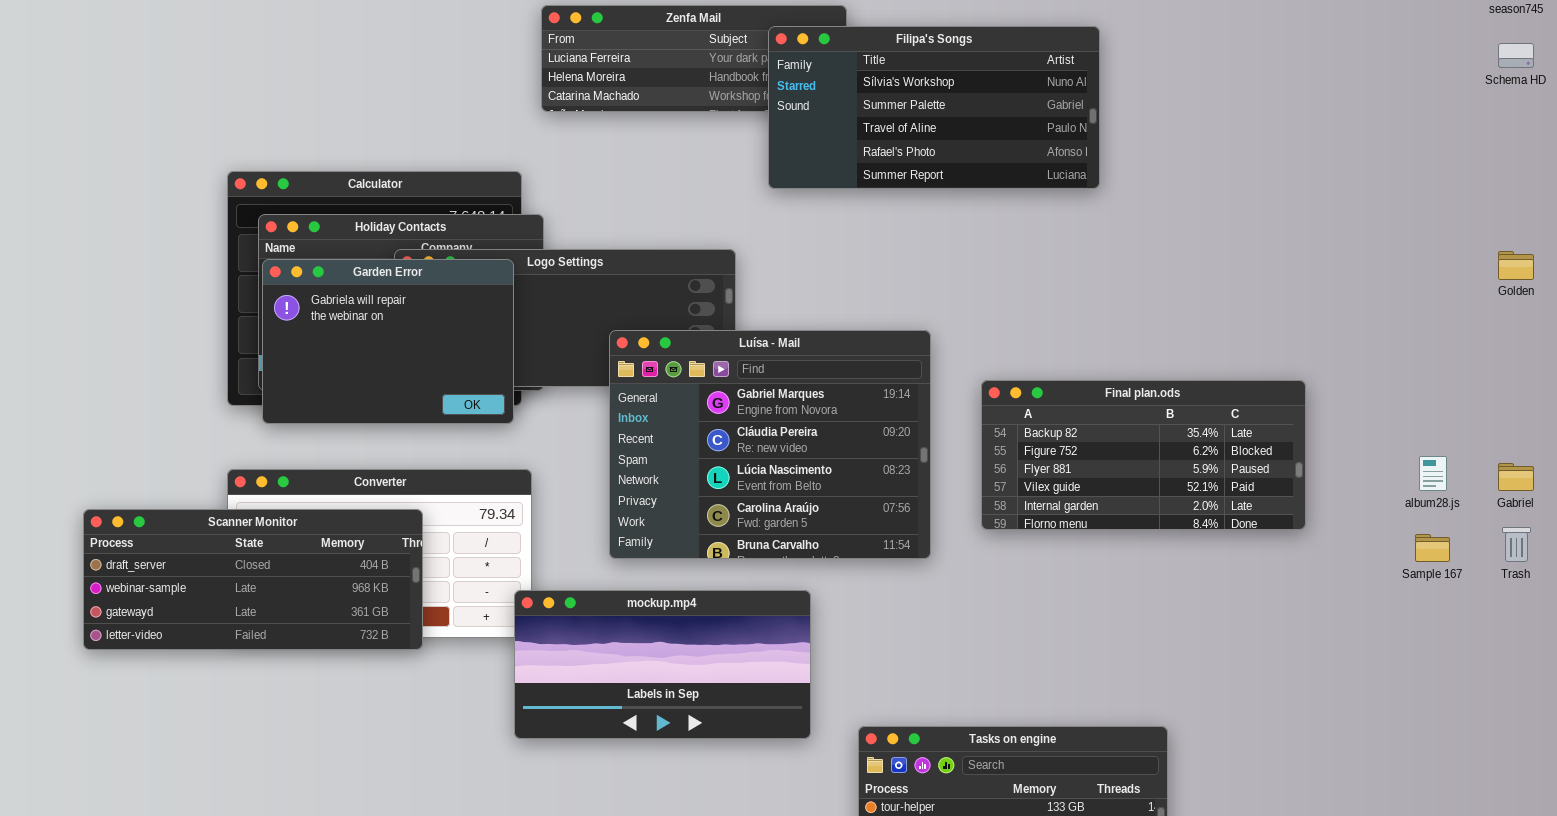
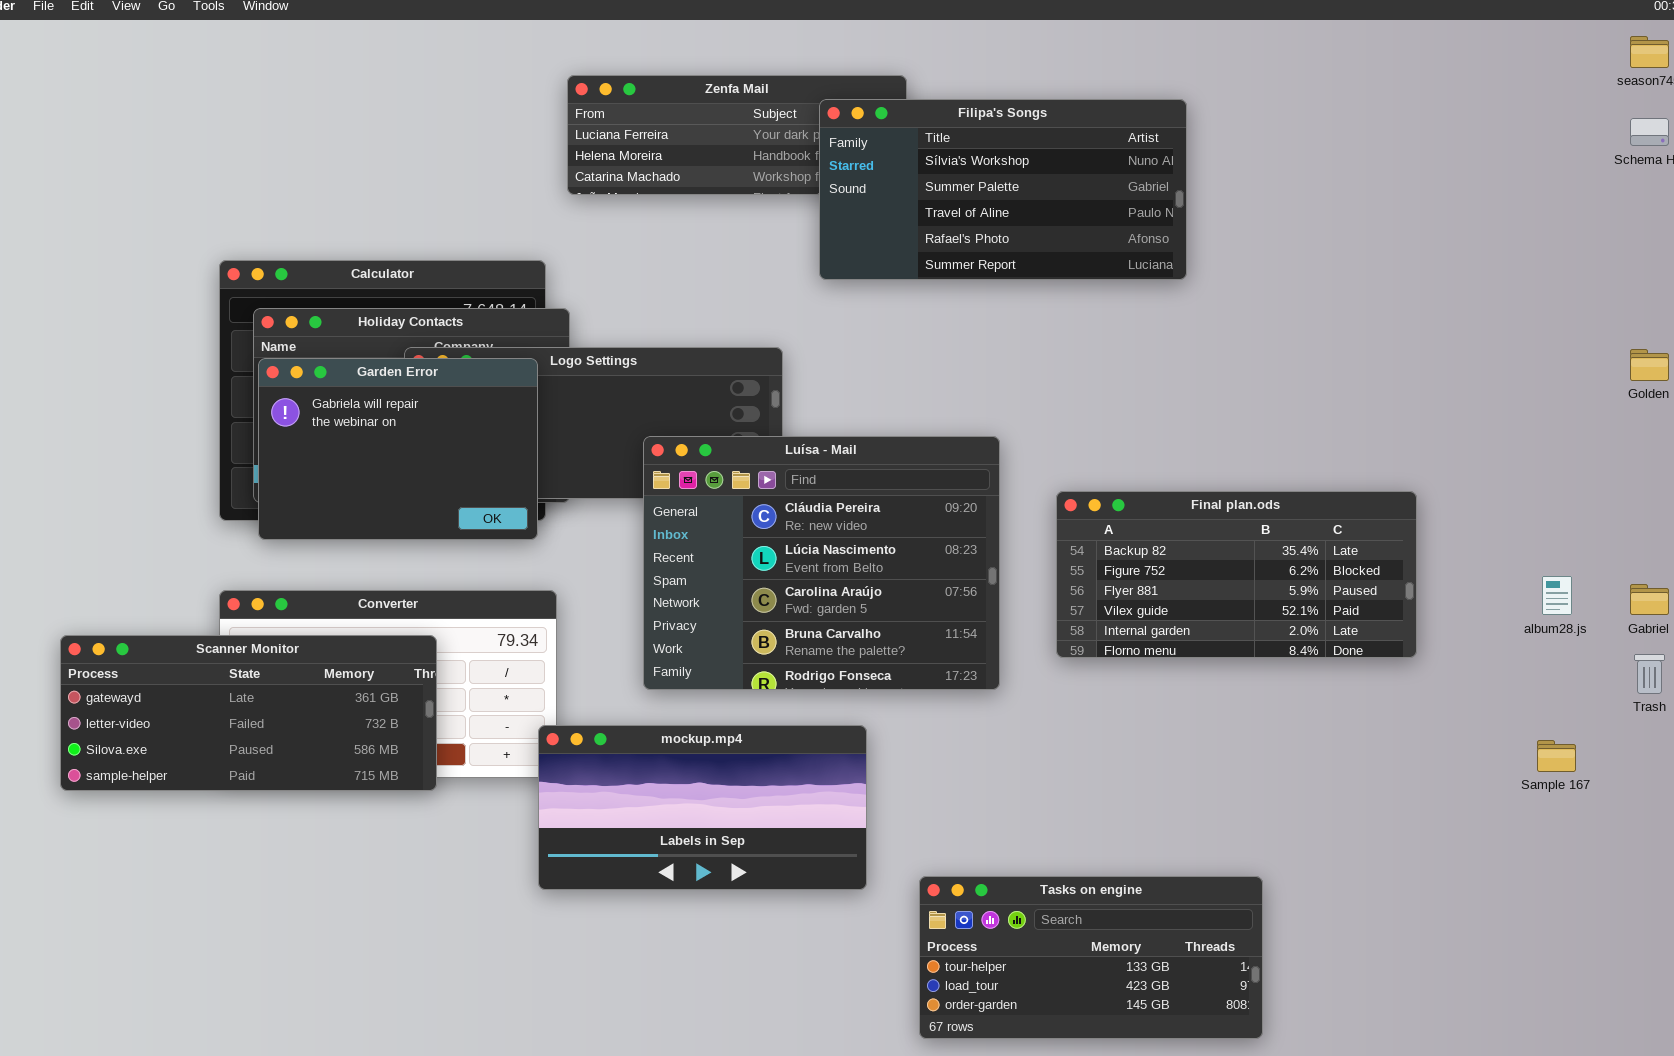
Luísa - Mail: [609,330,931,559] -> [643,436,1000,690], scrolled down 1 row
Scanner Monitor: [83,509,423,650] -> [60,635,437,791], scrolled down 2 rows
Sample 167: [1415,534,1450,562] -> [1537,740,1576,772], moved

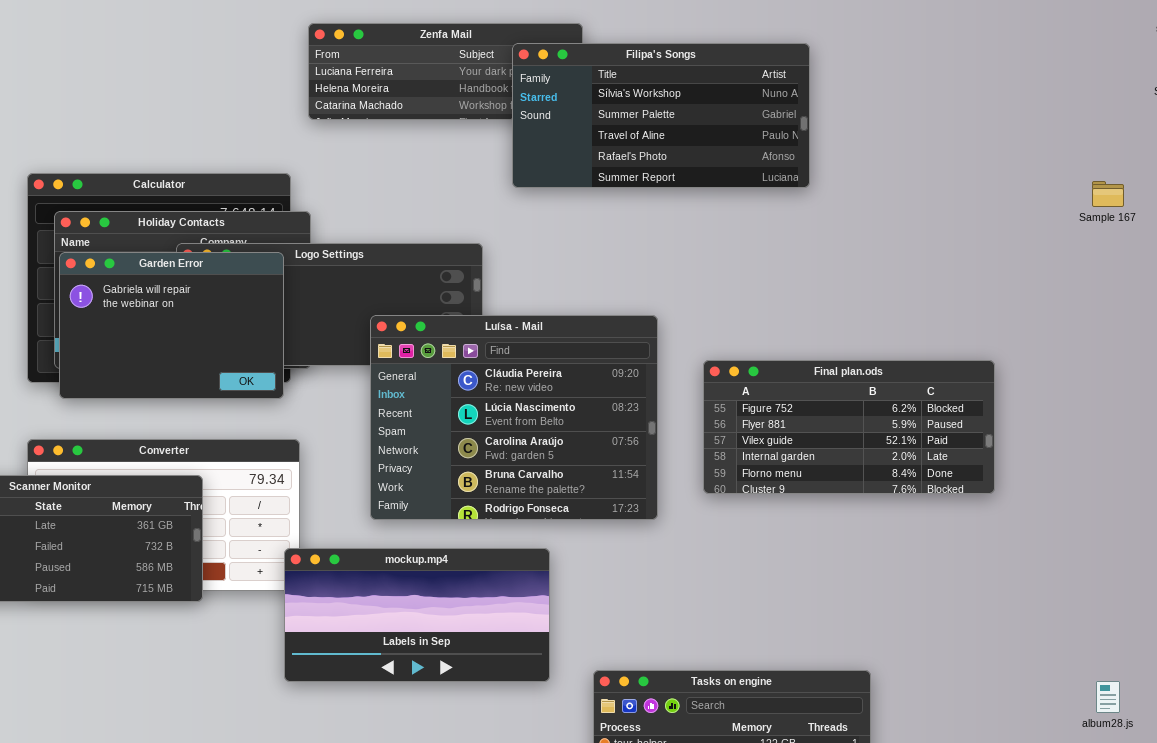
Final plan.ods: [1056,491,1417,658] -> [703,360,995,494], scrolled down 1 row
album28.js: [1542,576,1572,615] -> [1096,681,1120,713], moved
Sample 167: [1537,740,1576,772] -> [1092,181,1124,207], moved

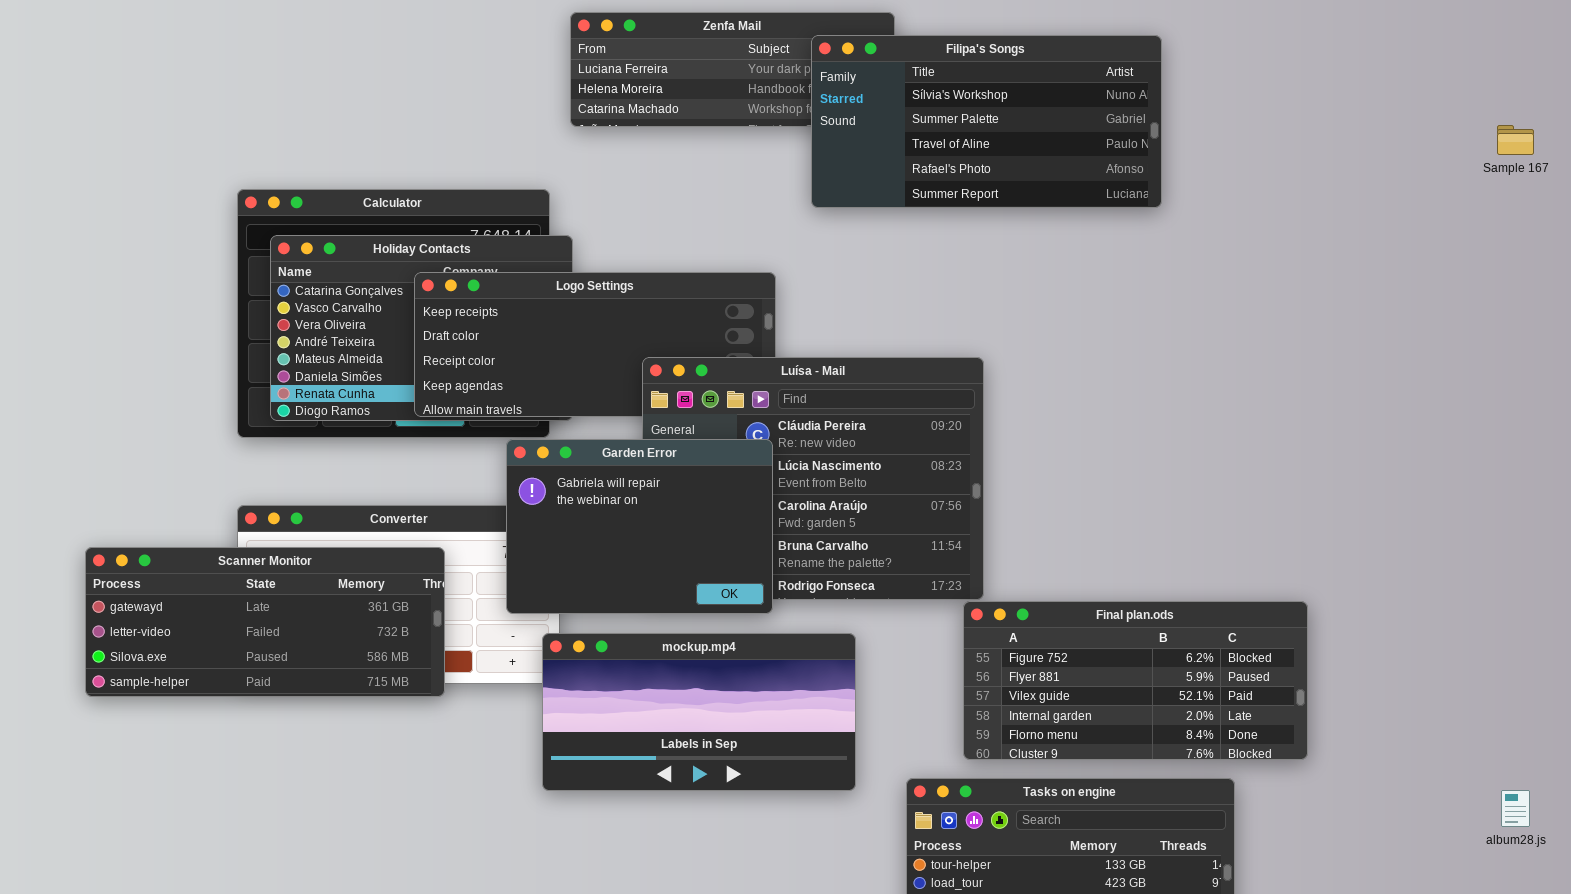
Sample 167: [1092,181,1124,207] -> [1497,125,1534,155], moved
Garden Error: [59,252,284,399] -> [506,439,773,614], moved
Final plan.ods: [703,360,995,494] -> [963,601,1308,760], moved

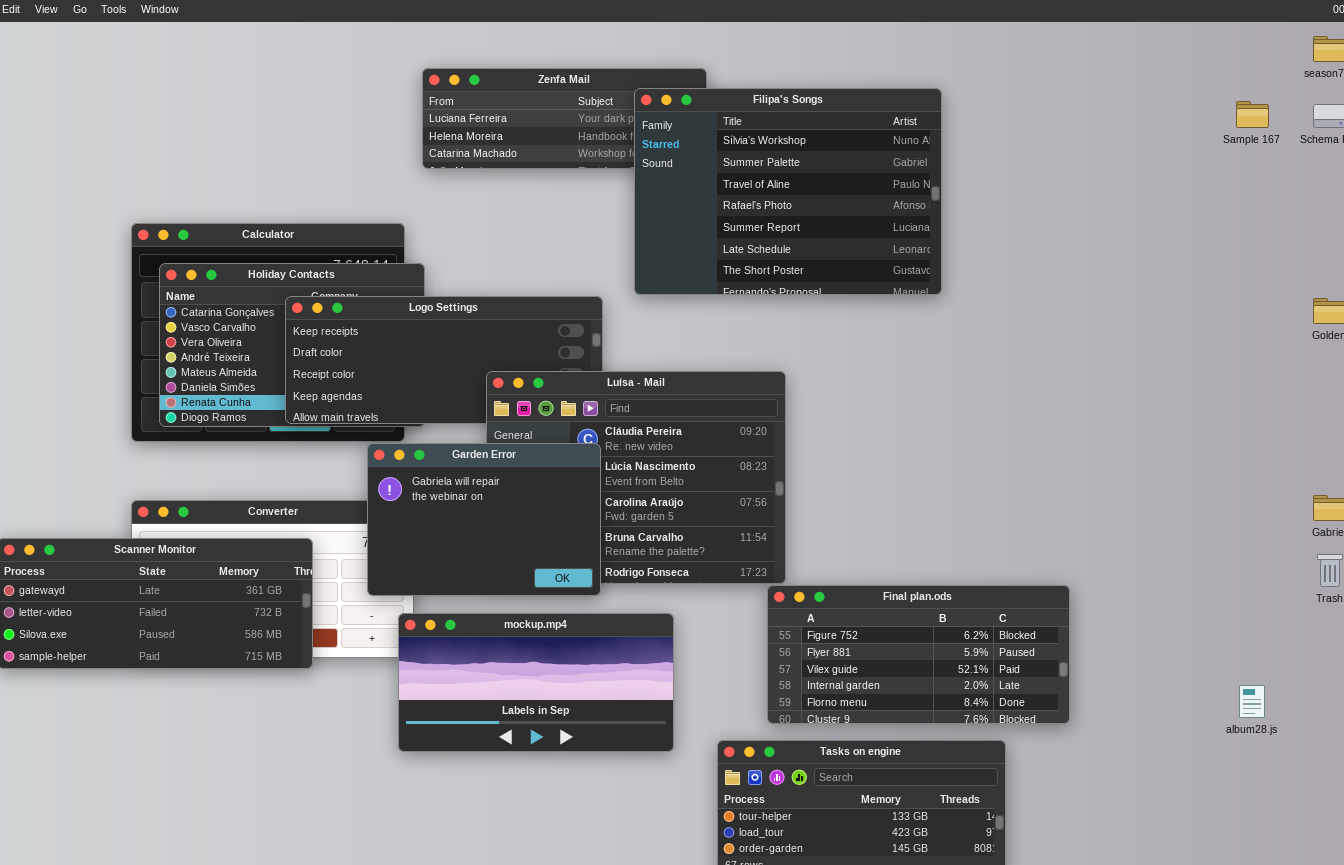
Filipa's Songs: [811,35,1162,208] -> [634,88,942,295], resized
Sample 167: [1497,125,1534,155] -> [1236,101,1269,128], moved
album28.js: [1501,790,1530,827] -> [1239,685,1265,718], moved

